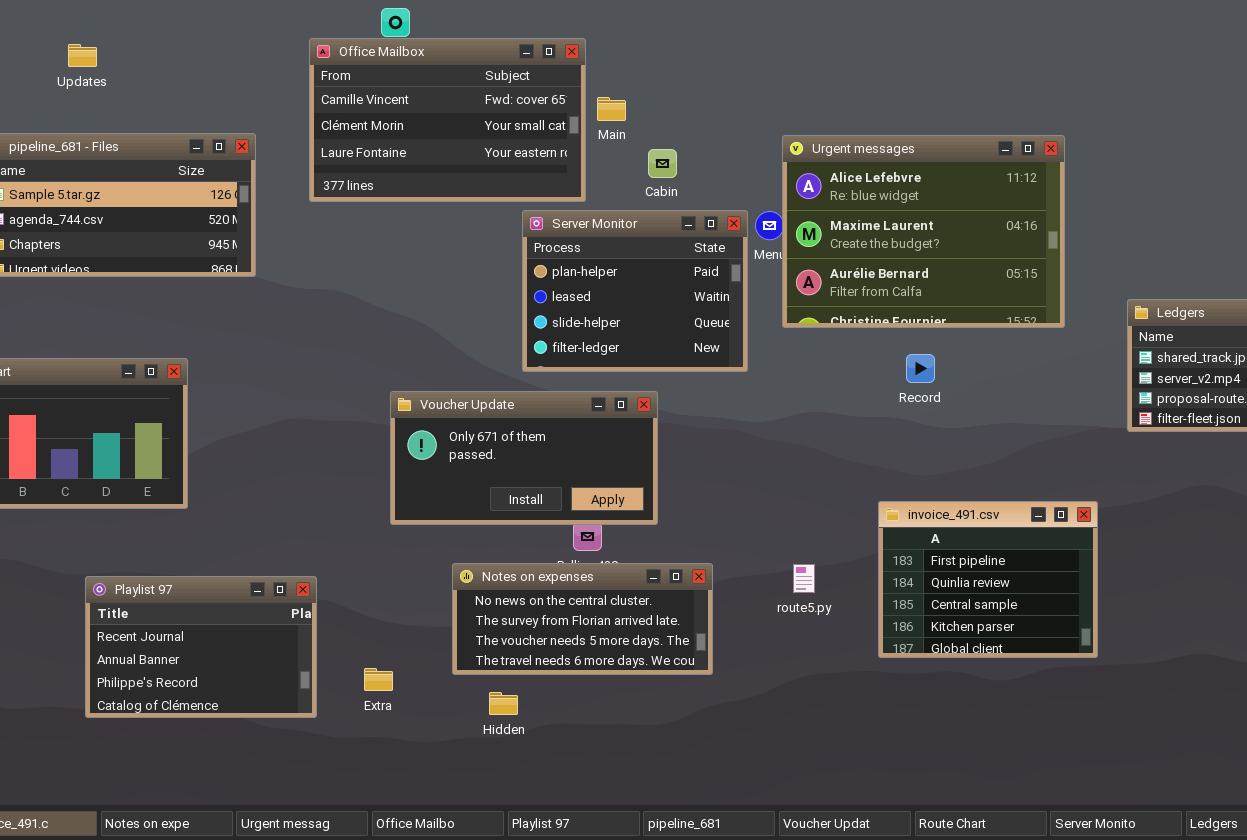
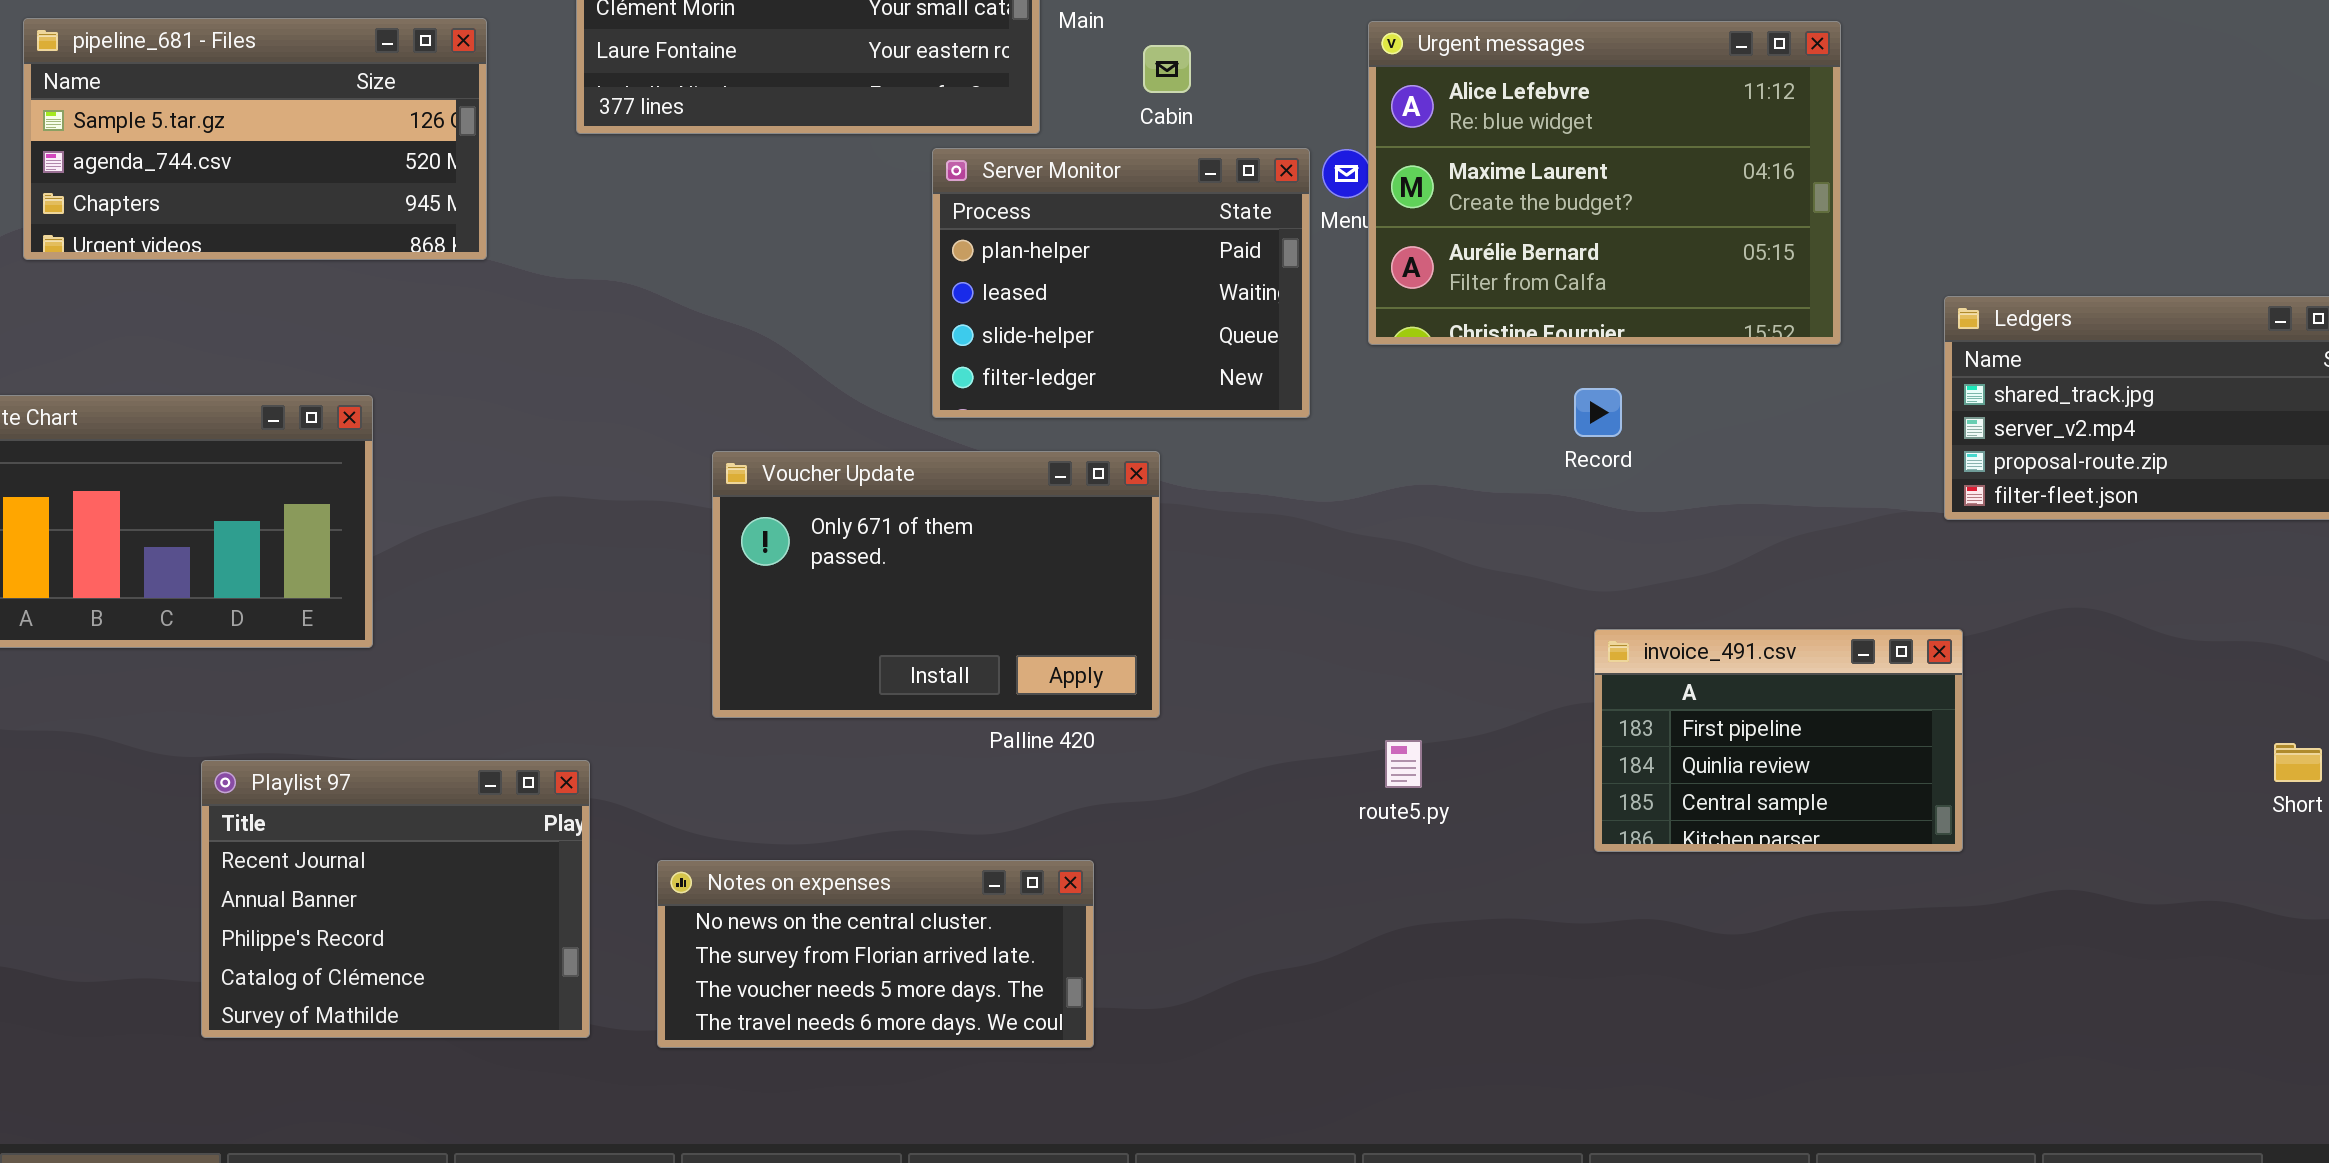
Voucher Update: [390,391,658,525] -> [712,451,1160,718], resized
invoice_491.csv: [878,501,1098,658] -> [1594,629,1963,852], moved, resized
Notes on expenses: [452,563,713,675] -> [657,860,1094,1048], moved
Playlist 97: [85,576,317,718] -> [201,760,590,1038], resized

